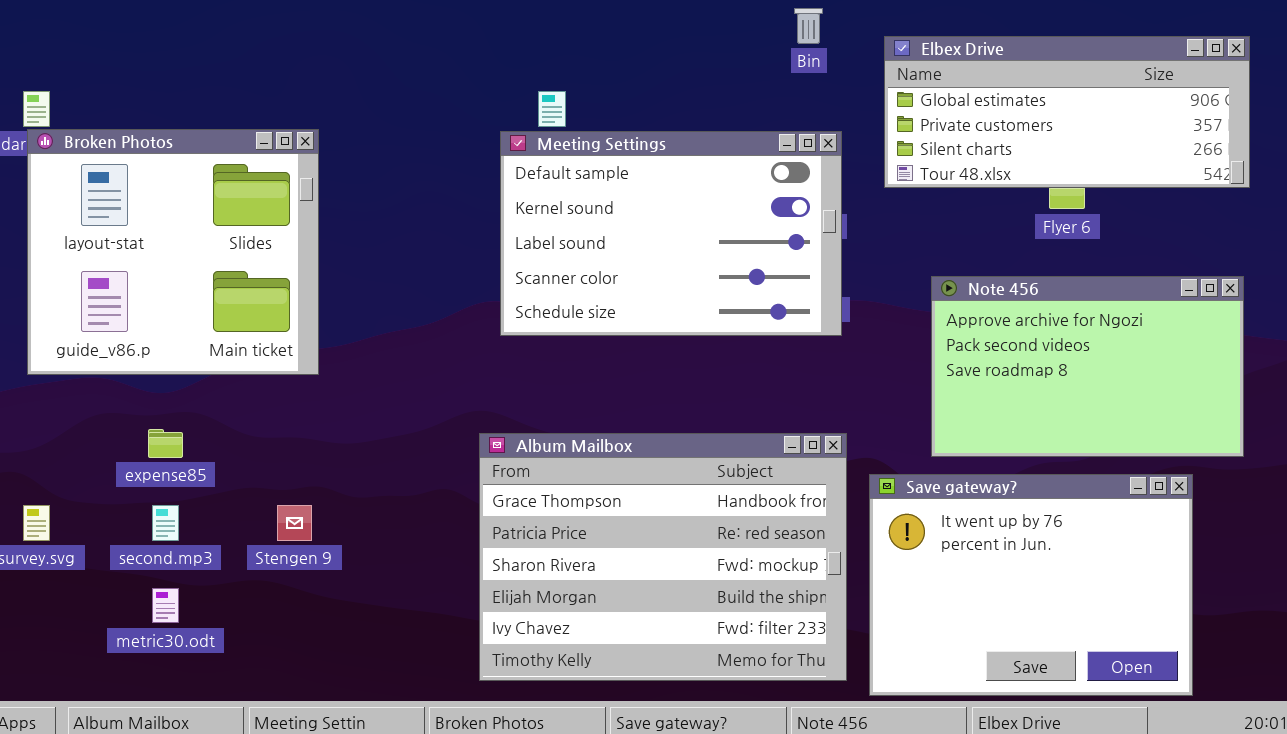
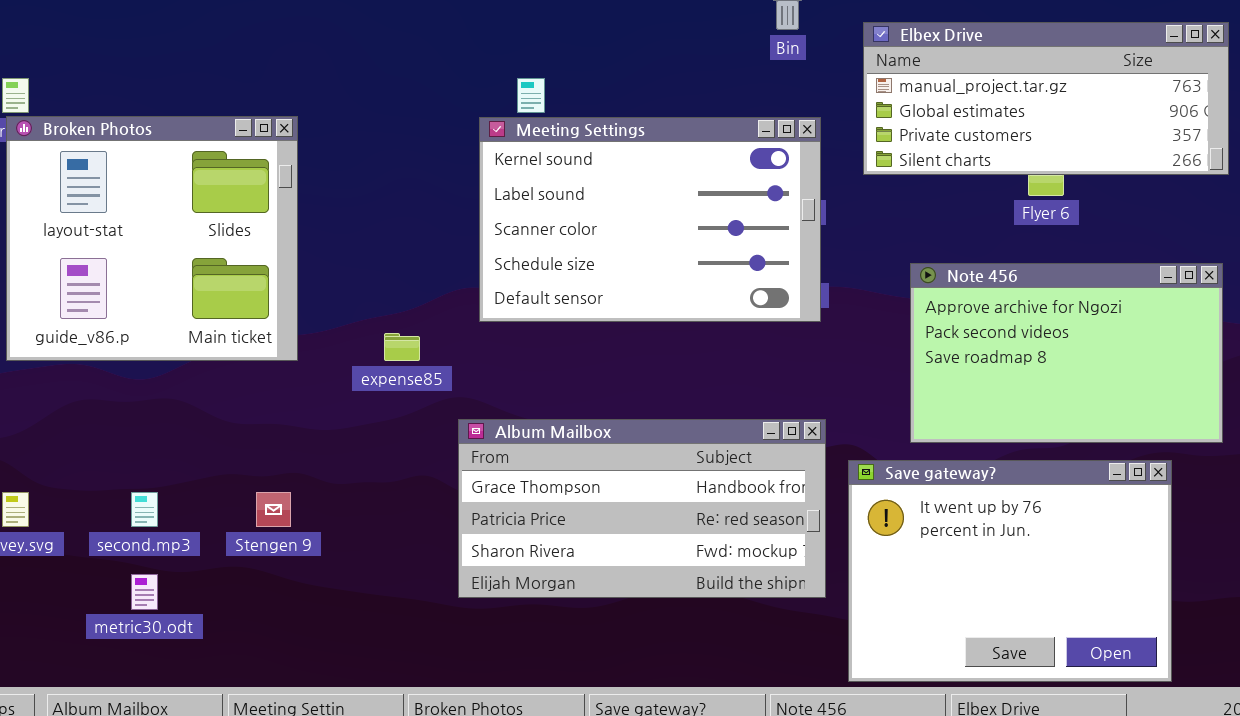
Elbex Drive: [884,36,1250,188] -> [863,22,1229,175], scrolled up 1 row
Meeting Settings: [500,131,842,336] -> [479,117,821,322], scrolled down 1 row
expense85: [148,429,183,458] -> [384,333,420,361], moved
Album Mailbox: [479,433,847,681] -> [458,419,826,598], resized

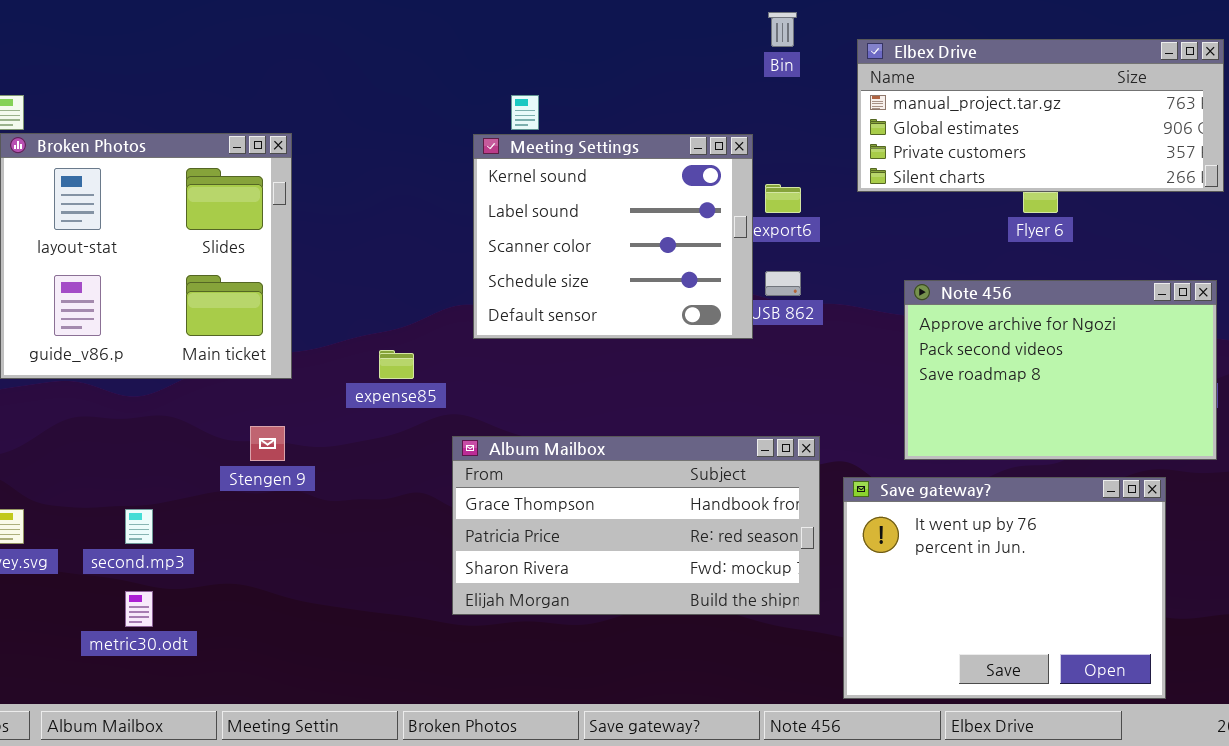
Meeting Settings: [479,117,821,322] -> [473,134,753,339], resized
Stengen 9: [256,492,291,527] -> [250,426,285,461], moved

